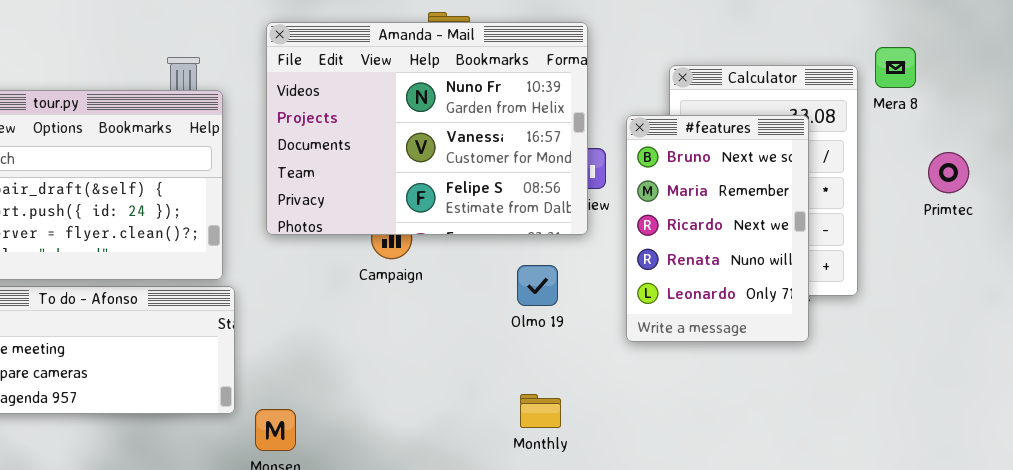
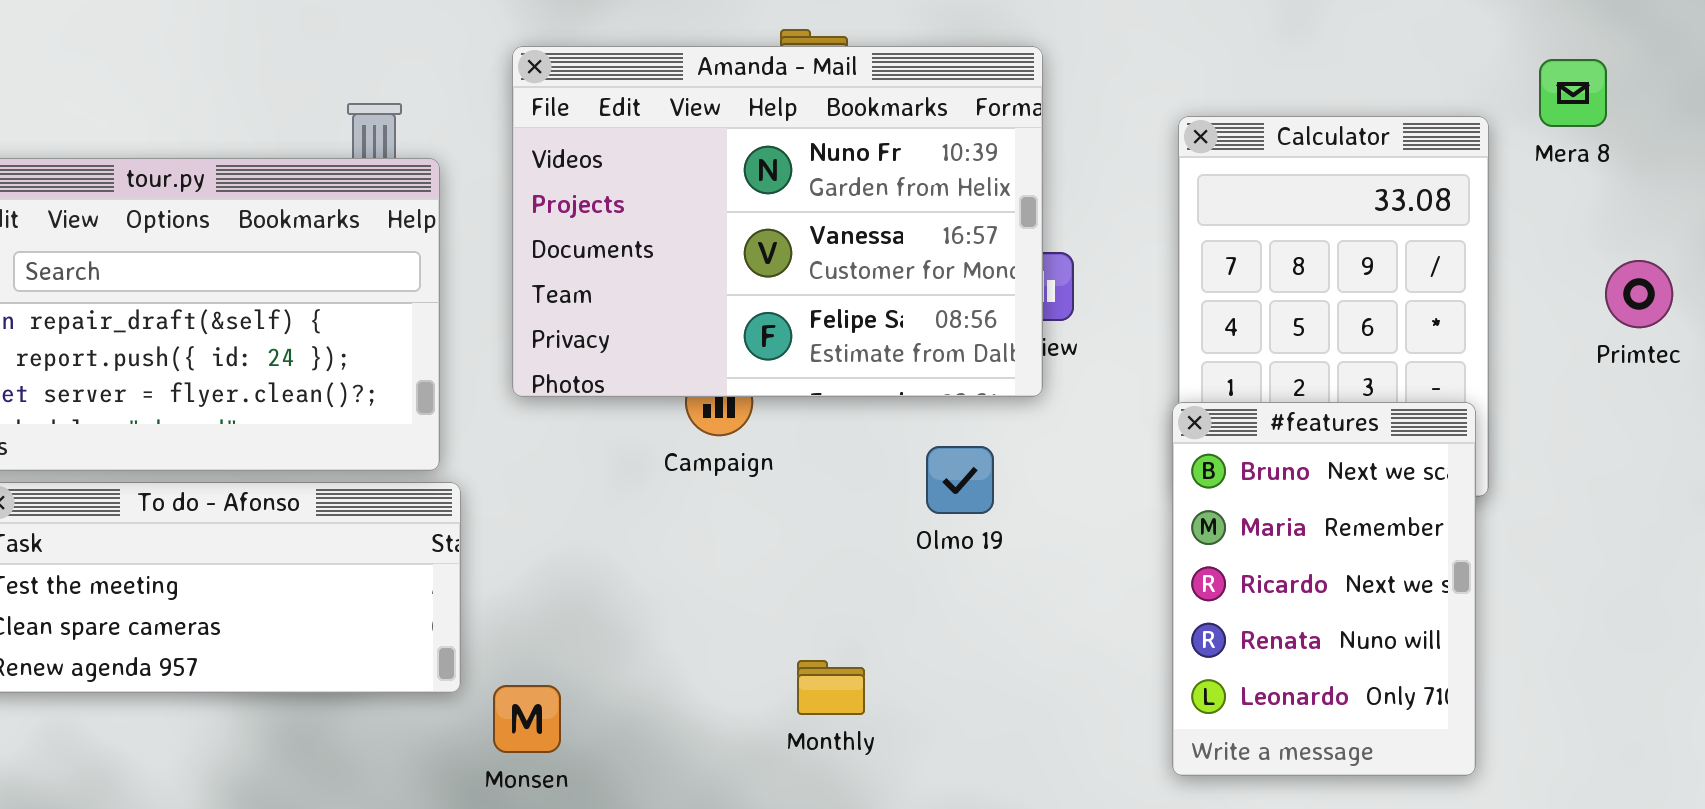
Mera 8: [875,47,916,88] -> [1539,59,1607,127], moved
#features: [626,115,809,342] -> [1172,402,1476,776], moved
Monthly: [520,394,561,428] -> [797,660,865,715], moved

